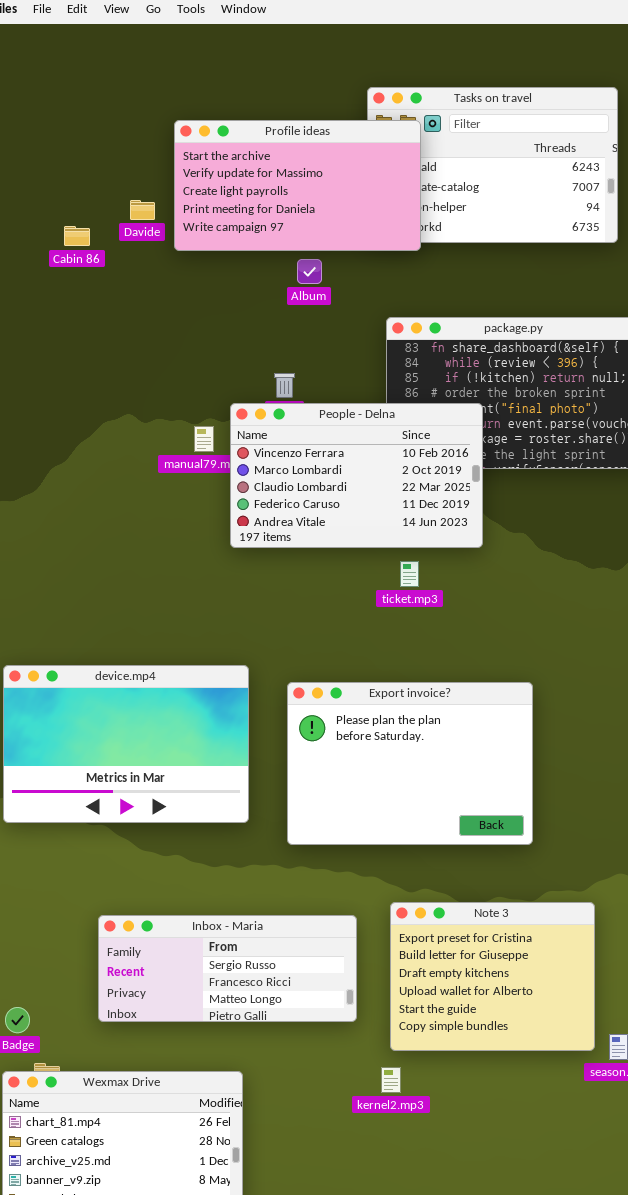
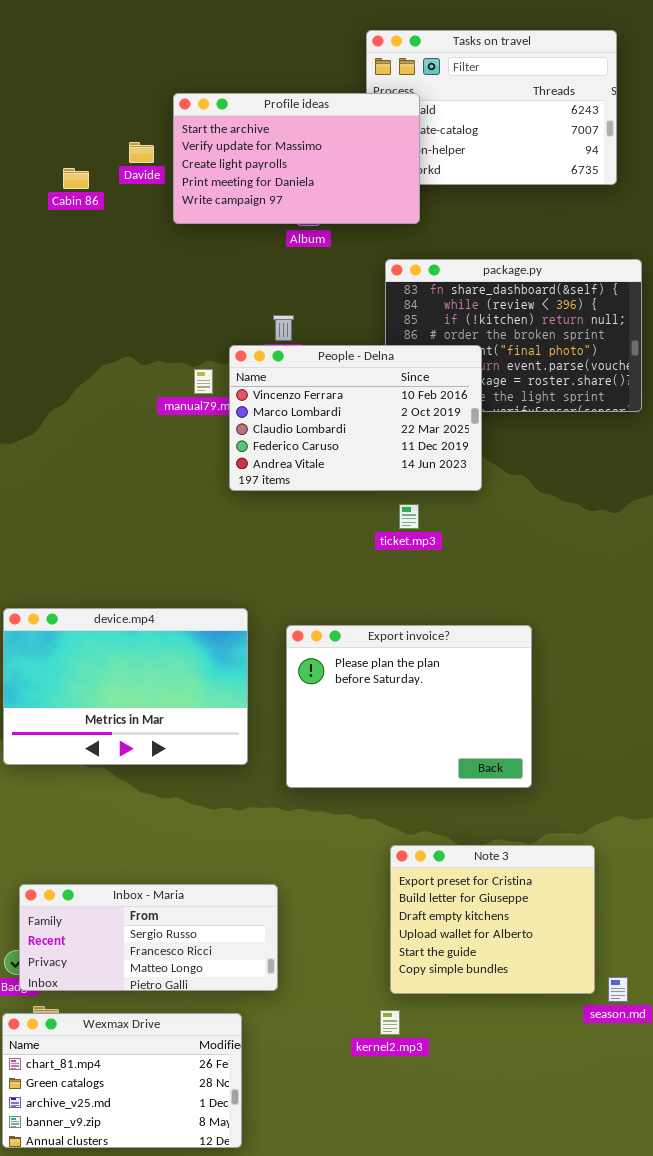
Profile ideas: [174,120,421,251] -> [173,93,420,224], moved
Inbox - Maria: [98,915,357,1022] -> [19,884,278,991], moved

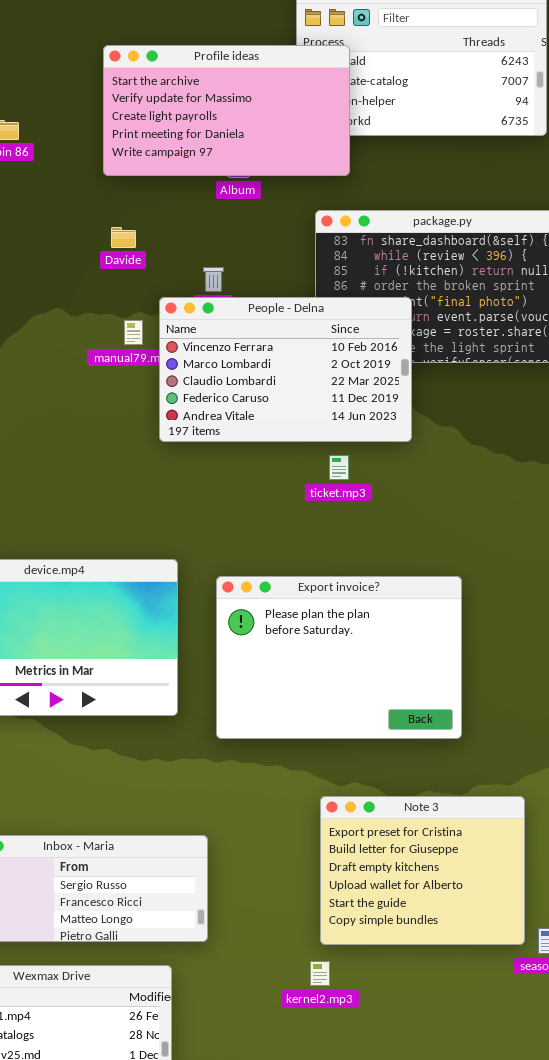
Davide: [129,142,154,163] -> [111,227,136,248], moved

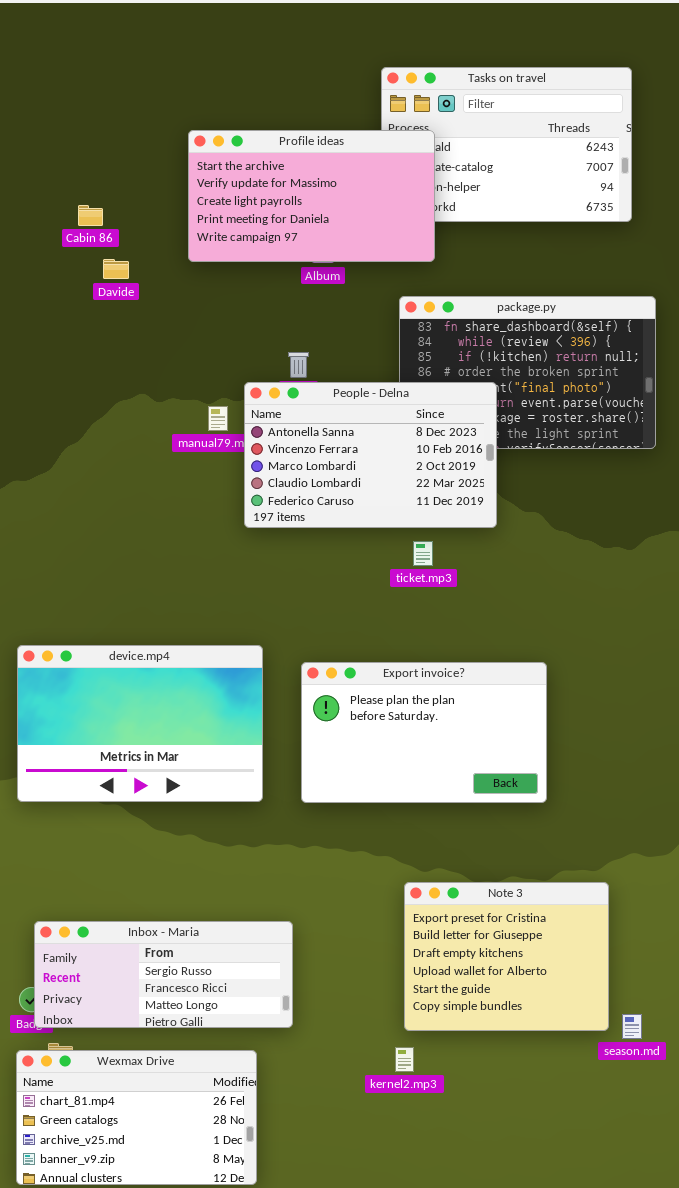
Davide: [111,227,136,248] -> [103,259,129,279], moved
People - Delna: [159,297,412,442] -> [244,382,497,528], scrolled up 1 row
Export invoice?: [216,576,462,739] -> [301,662,547,803], resized

